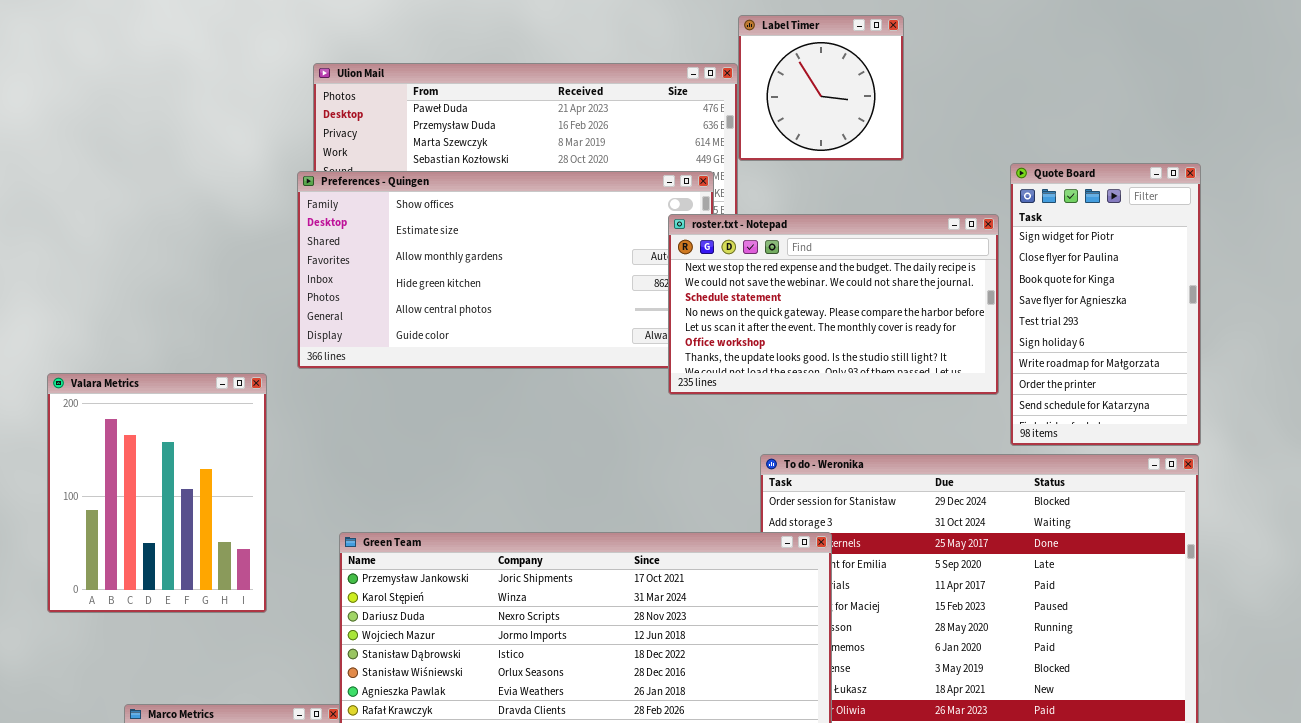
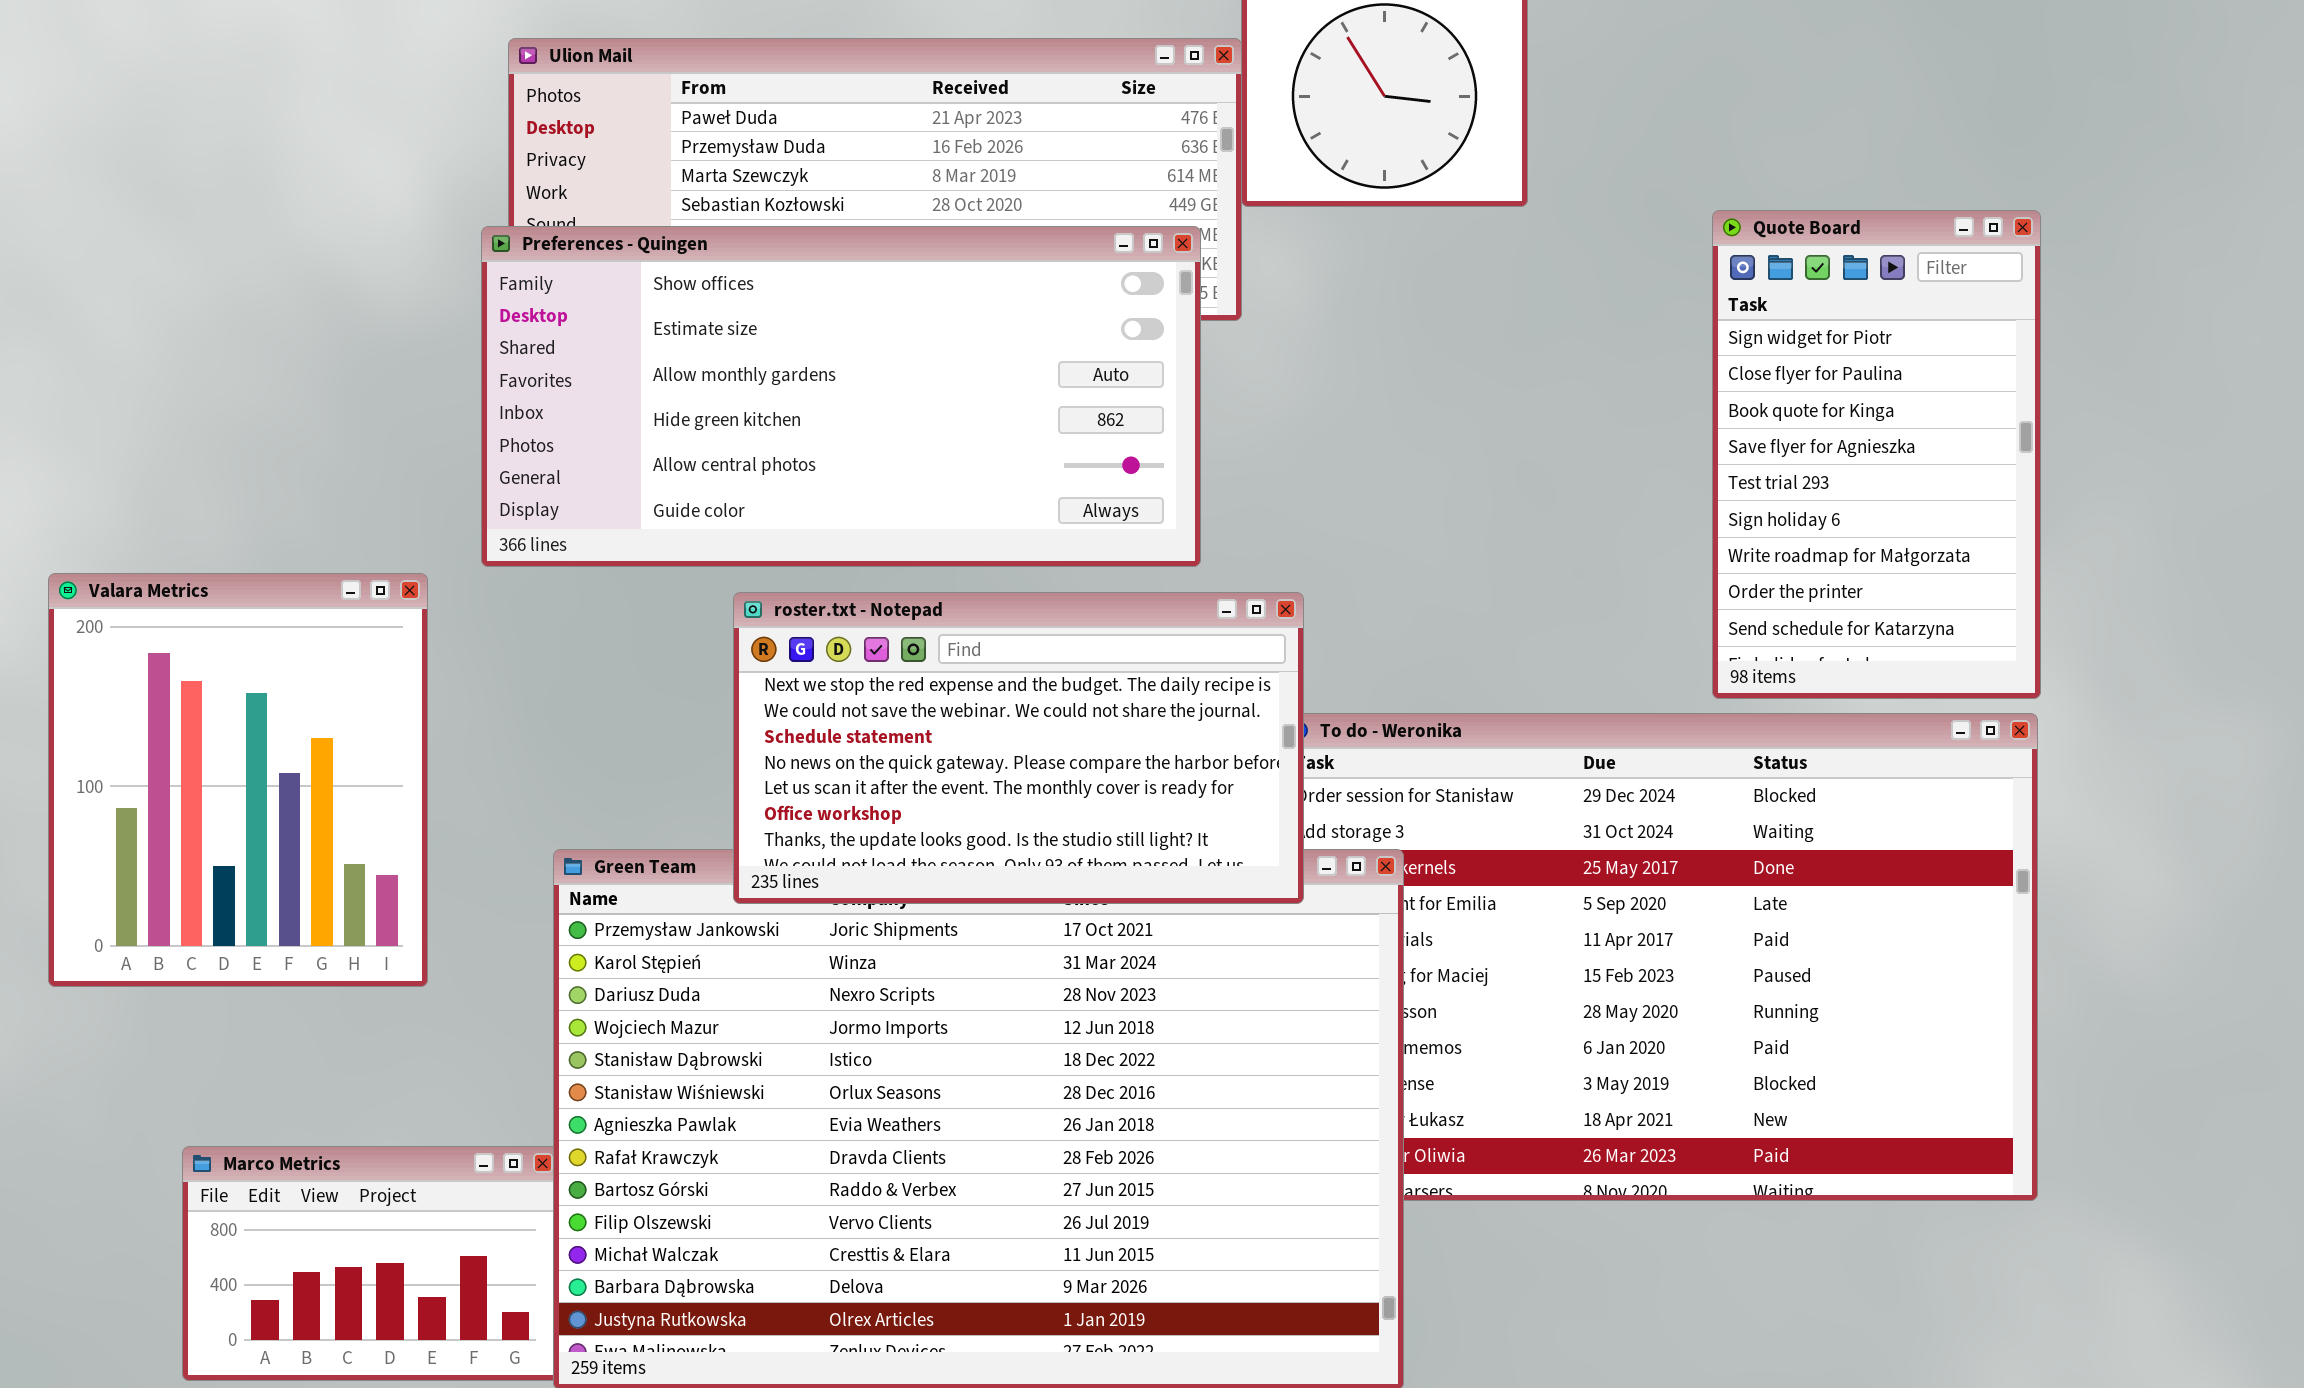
roster.txt - Notepad: [668,214,999,395] -> [733,592,1304,904], moved

